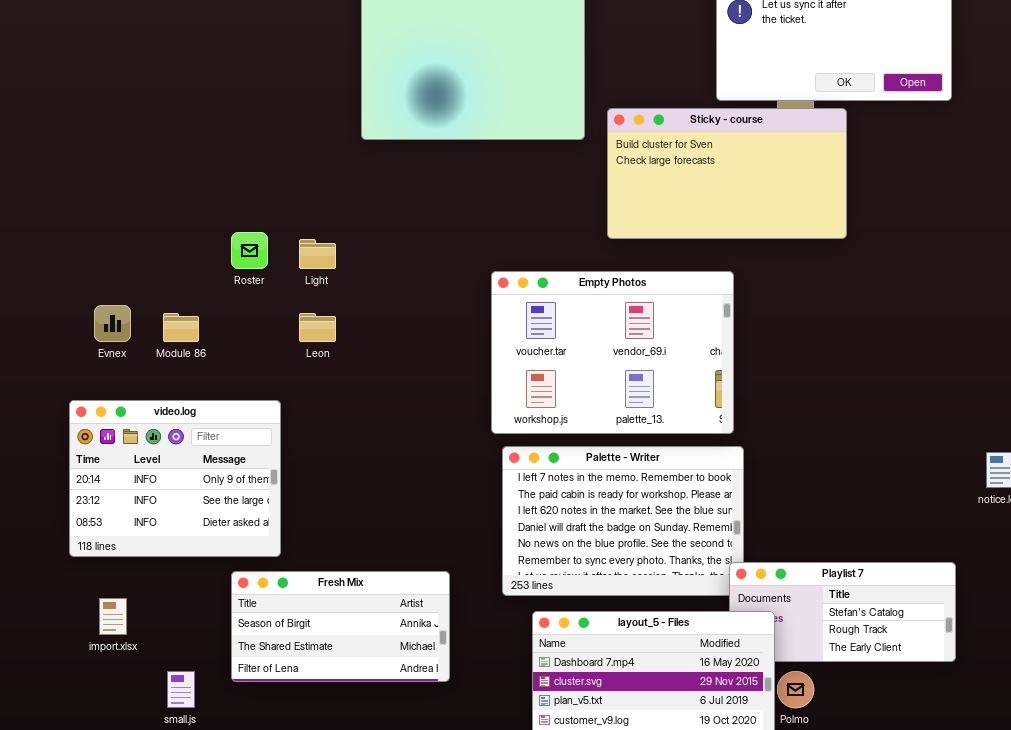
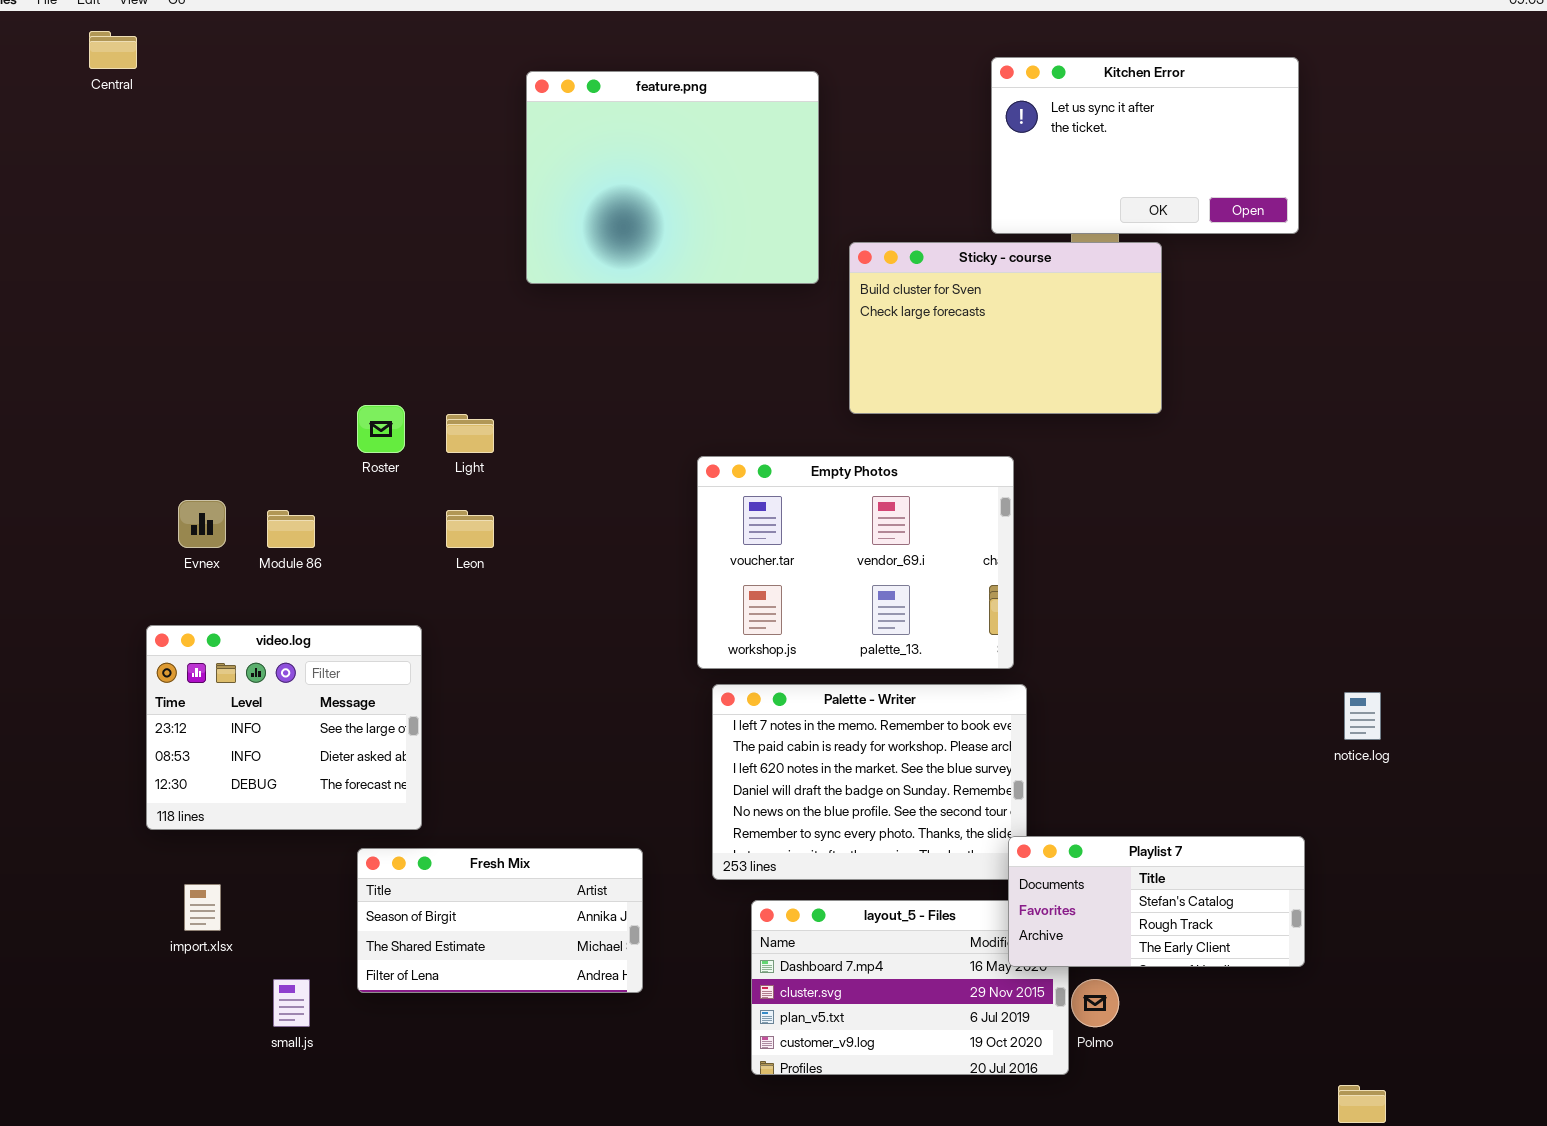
video.log: [69,400,281,557] -> [146,625,422,830], scrolled down 1 row
Playlist 7: [729,562,956,662] -> [1008,836,1305,967], raised

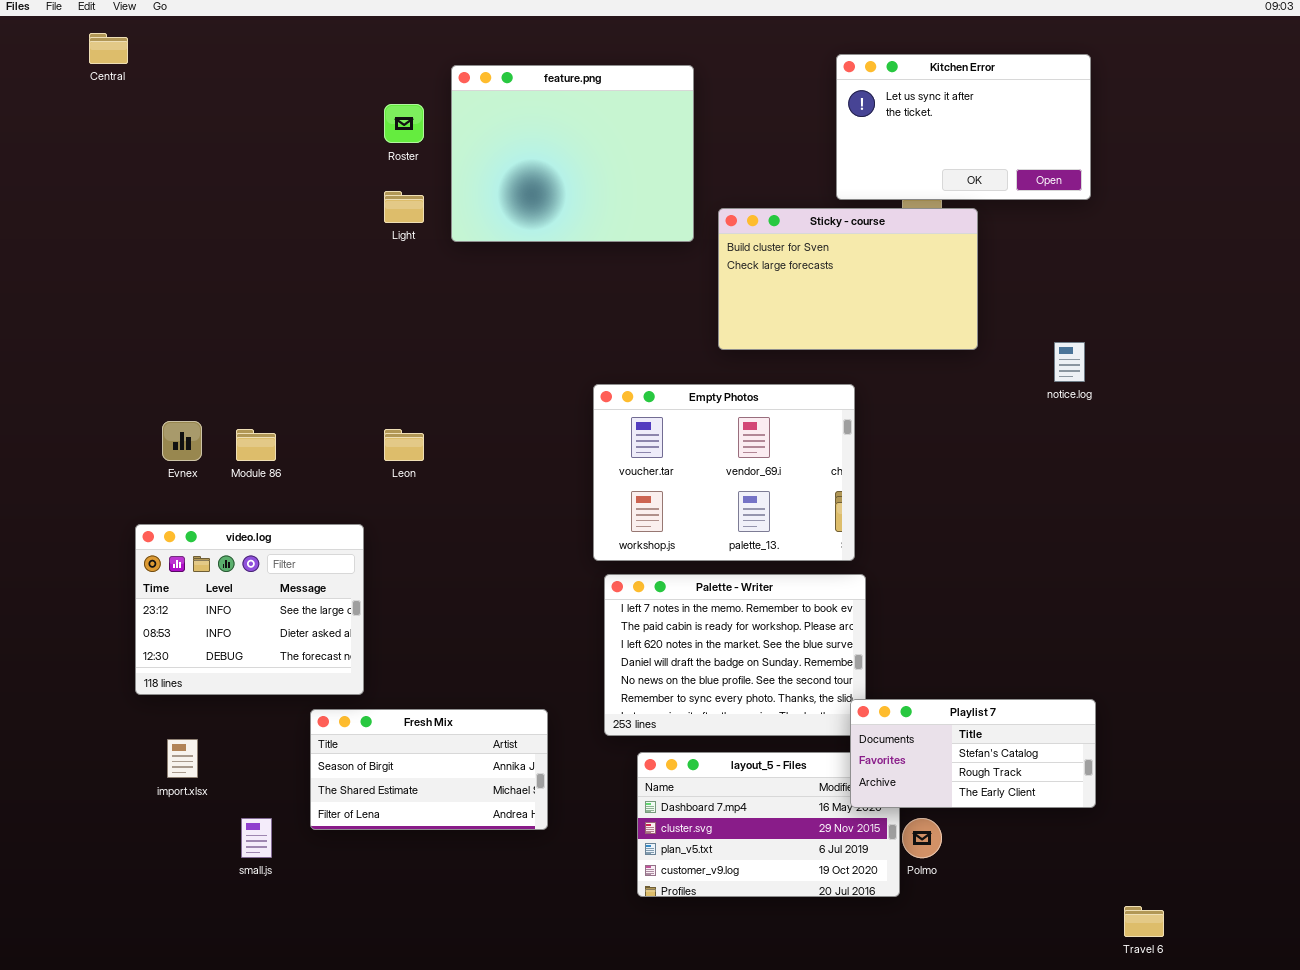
Roster: [357,405,405,453] -> [384,104,424,143], moved
Light: [446,414,494,453] -> [384,191,424,223], moved
notice.log: [1344,692,1381,740] -> [1054,342,1085,382], moved

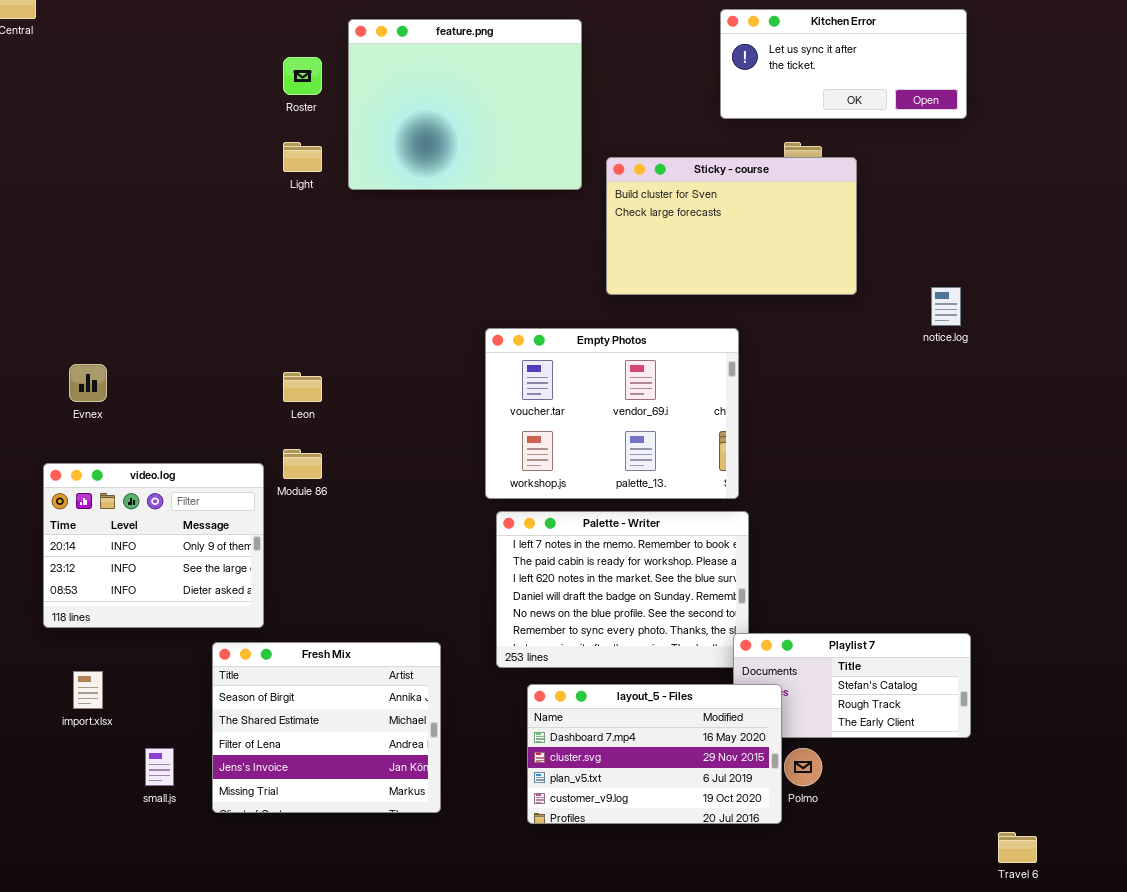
Kitchen Error: [836,54,1091,200] -> [720,9,967,119], resized
Module 86: [236,429,276,461] -> [283,449,322,479], moved
video.log: [135,524,364,695] -> [43,463,264,628], scrolled up 1 row
Fresh Mix: [310,709,548,830] -> [212,642,441,813], resized
layout_5 - Files: [637,752,900,897] -> [527,684,782,824], raised

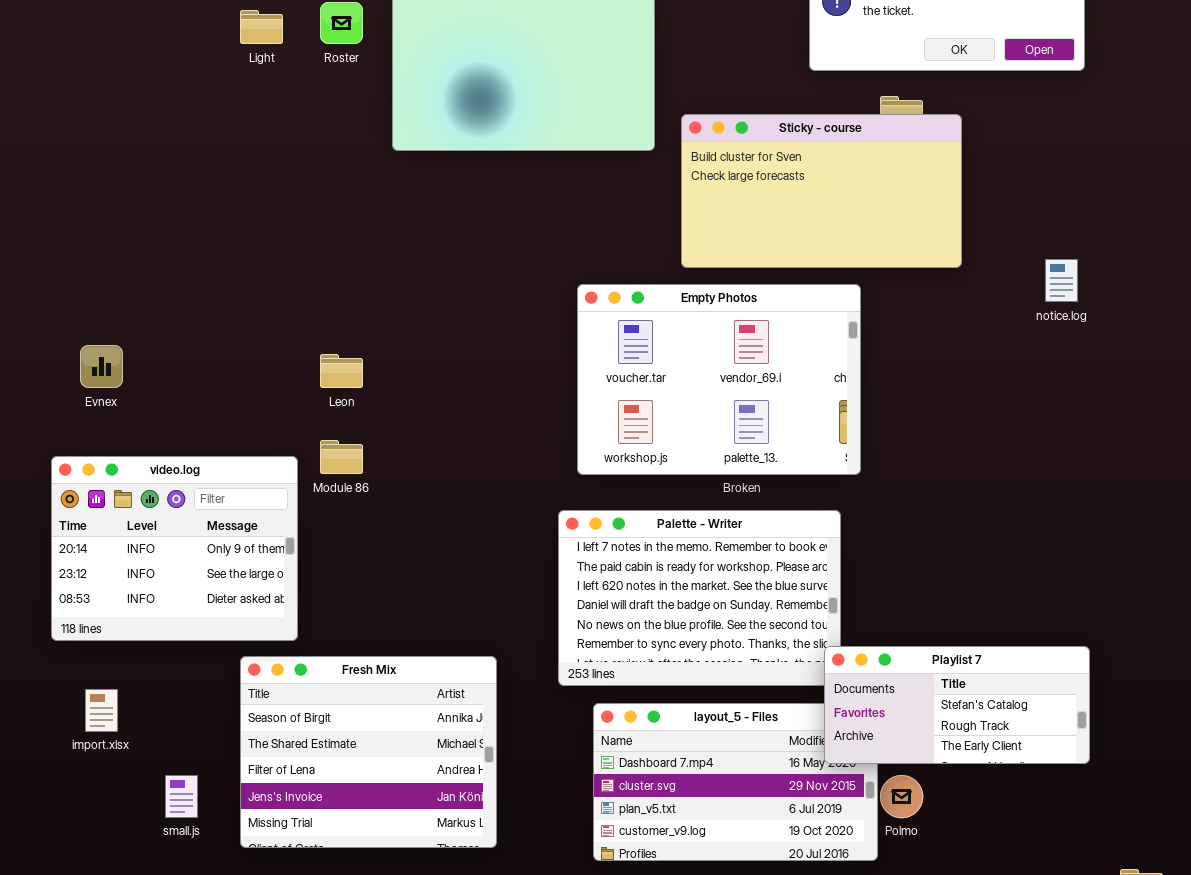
Light: [283,142,322,172] -> [240,10,283,44], moved
Empty Photos: [485,328,739,499] -> [577,284,861,475], moved
Playlist 7: [733,633,971,738] -> [824,646,1090,764], raised

